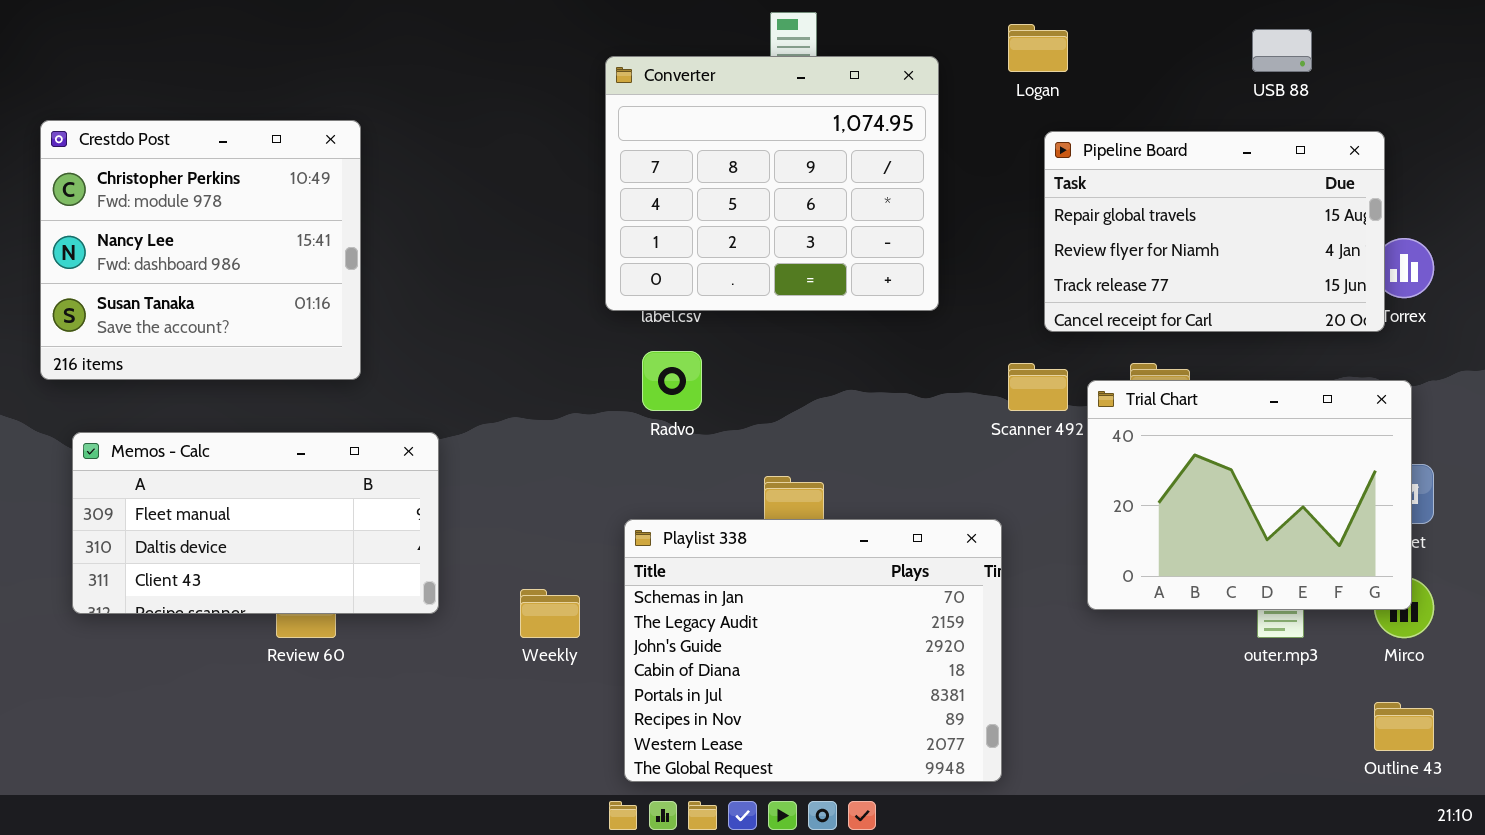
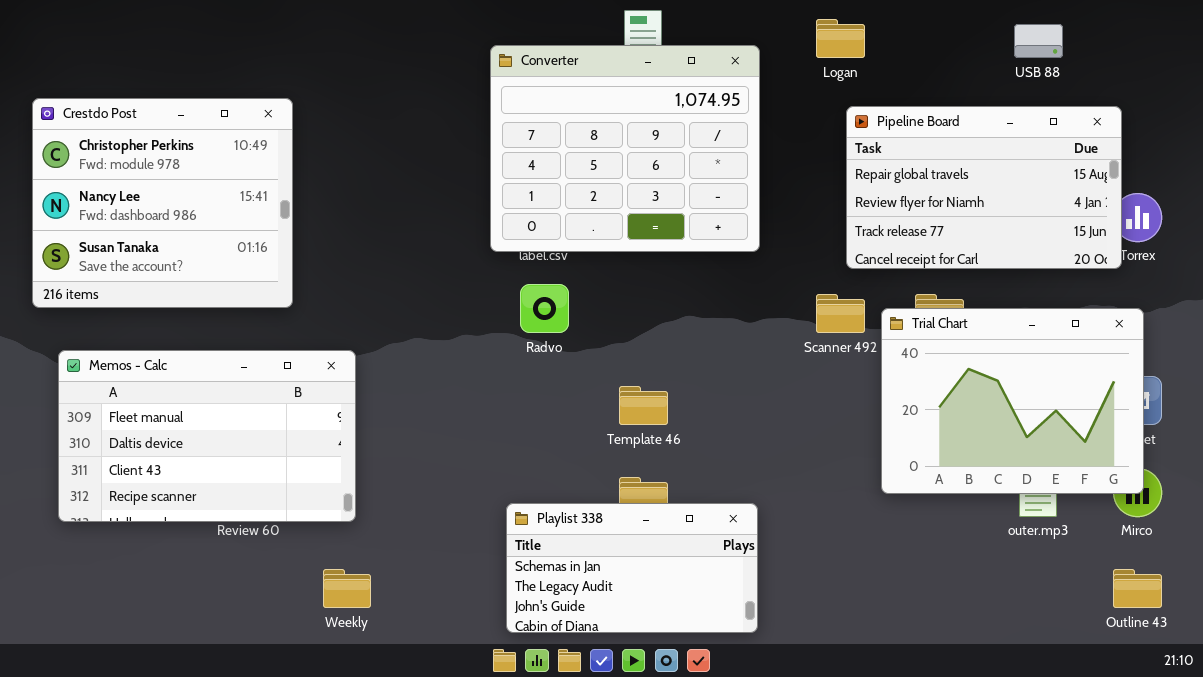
Memos - Calc: [72,432,439,614] -> [58,350,356,522], resized
Playlist 338: [624,519,1002,782] -> [506,503,758,633], resized
Weekly: [520,589,580,638] -> [323,569,371,608], moved

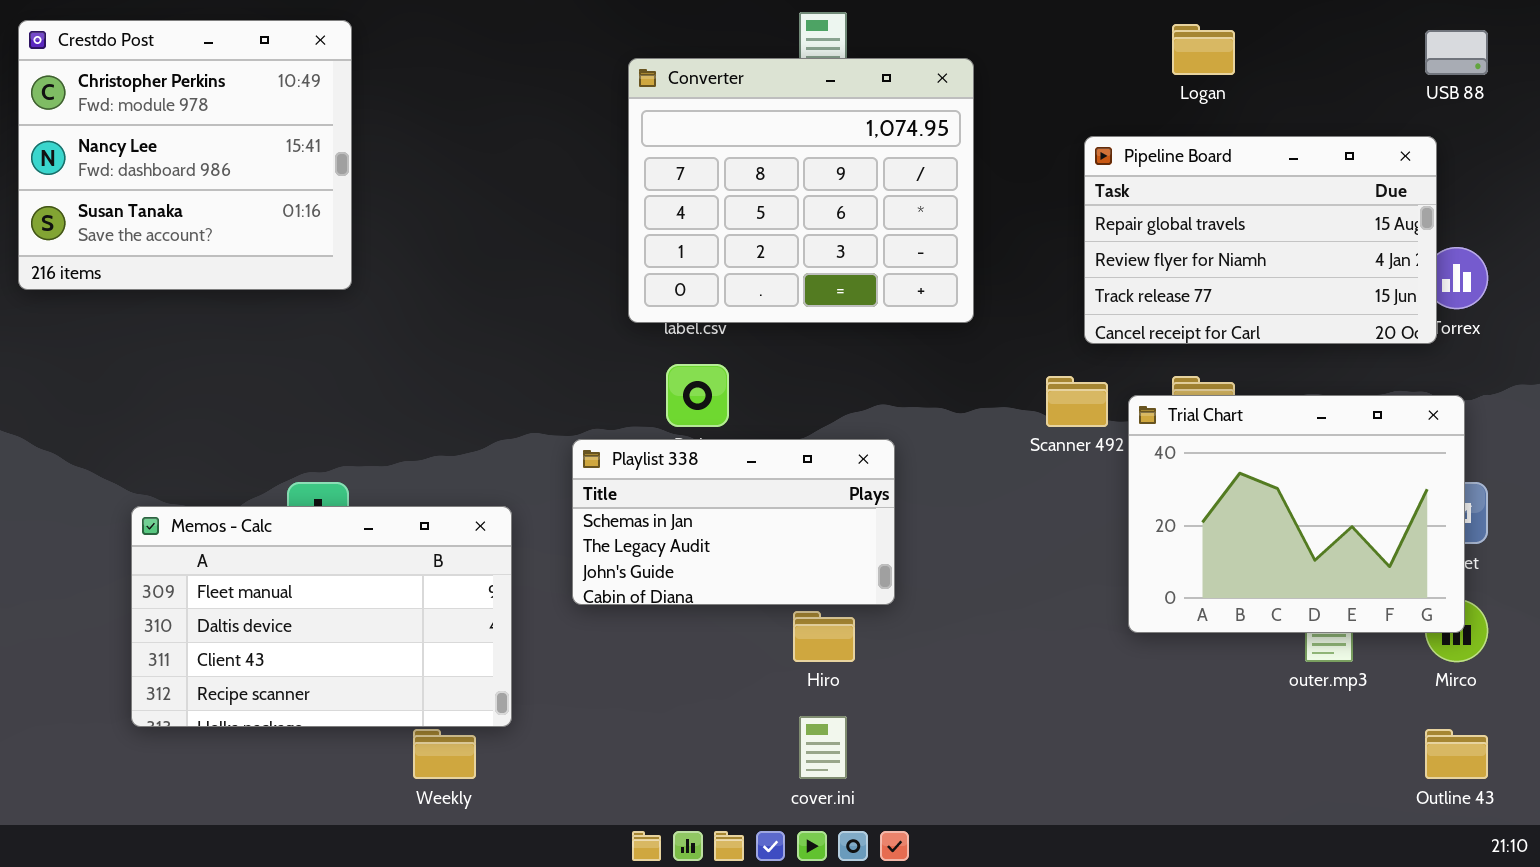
Logan: [816,19,865,58] -> [1172,24,1235,75], moved
USB 88: [1014,24,1063,58] -> [1425,30,1488,75], moved
Crestdo Post: [32,98,293,308] -> [18,20,352,290], moved
Memos - Calc: [58,350,356,522] -> [131,506,512,727], moved
Playlist 338: [506,503,758,633] -> [572,439,895,605], moved

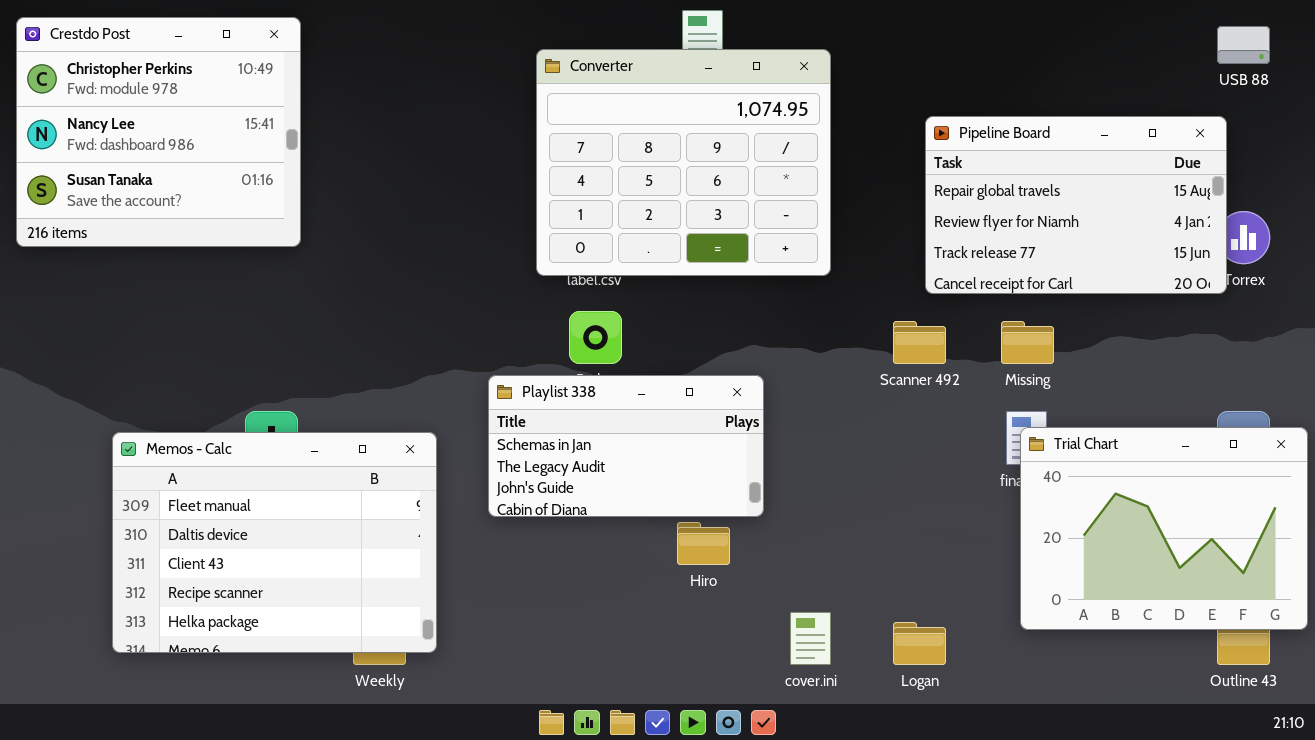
Logan: [1172,24,1235,75] -> [893,622,946,665], moved
Trial Chart: [1128,395,1465,633] -> [1020,427,1308,630], moved
Memos - Calc: [131,506,512,727] -> [112,432,437,653], resized
cover.ini: [799,716,847,779] -> [790,612,831,665], moved

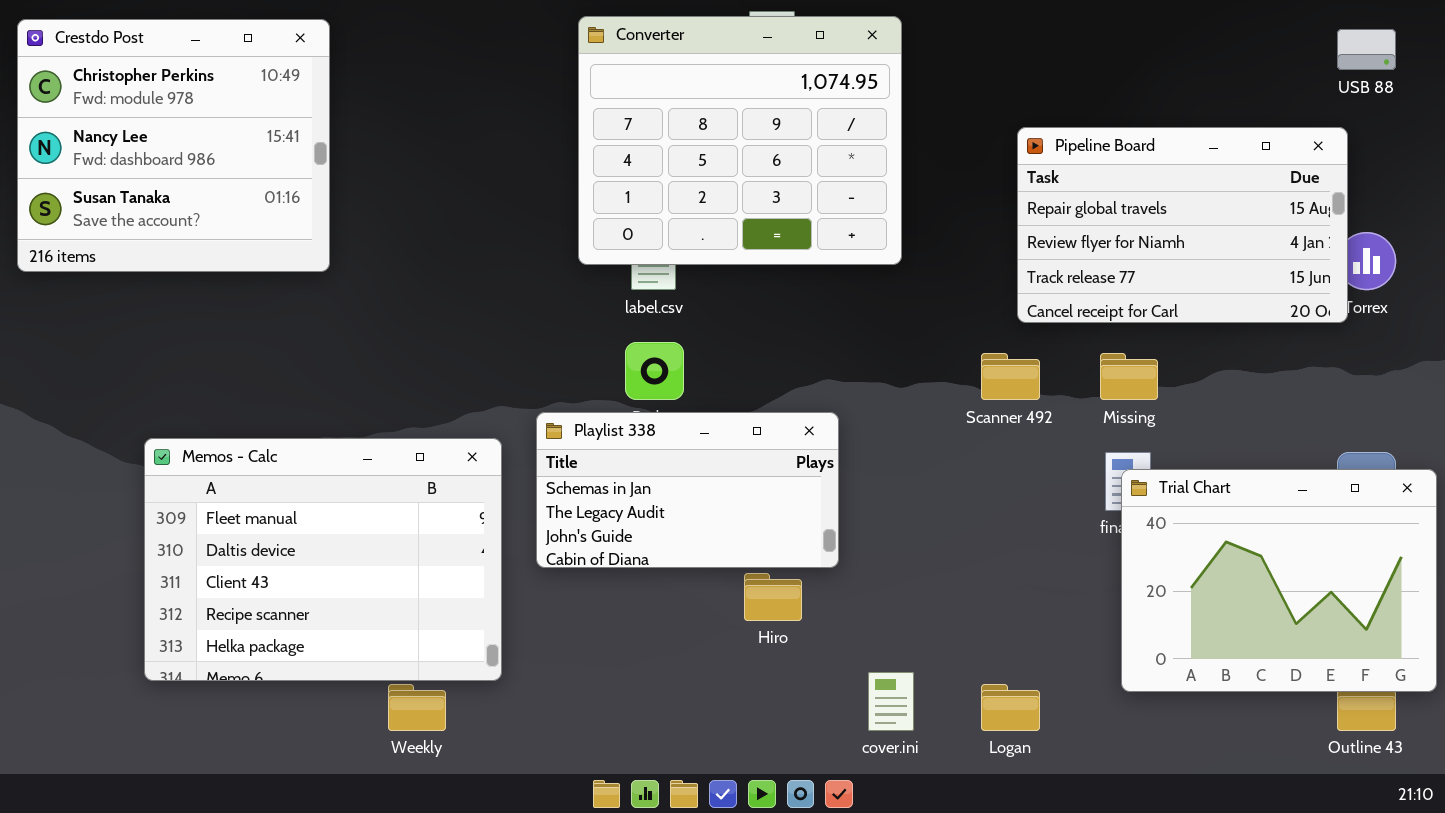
Converter: [536,49,831,276] -> [578,16,902,265], moved
Memos - Calc: [112,432,437,653] -> [144,438,502,681], moved

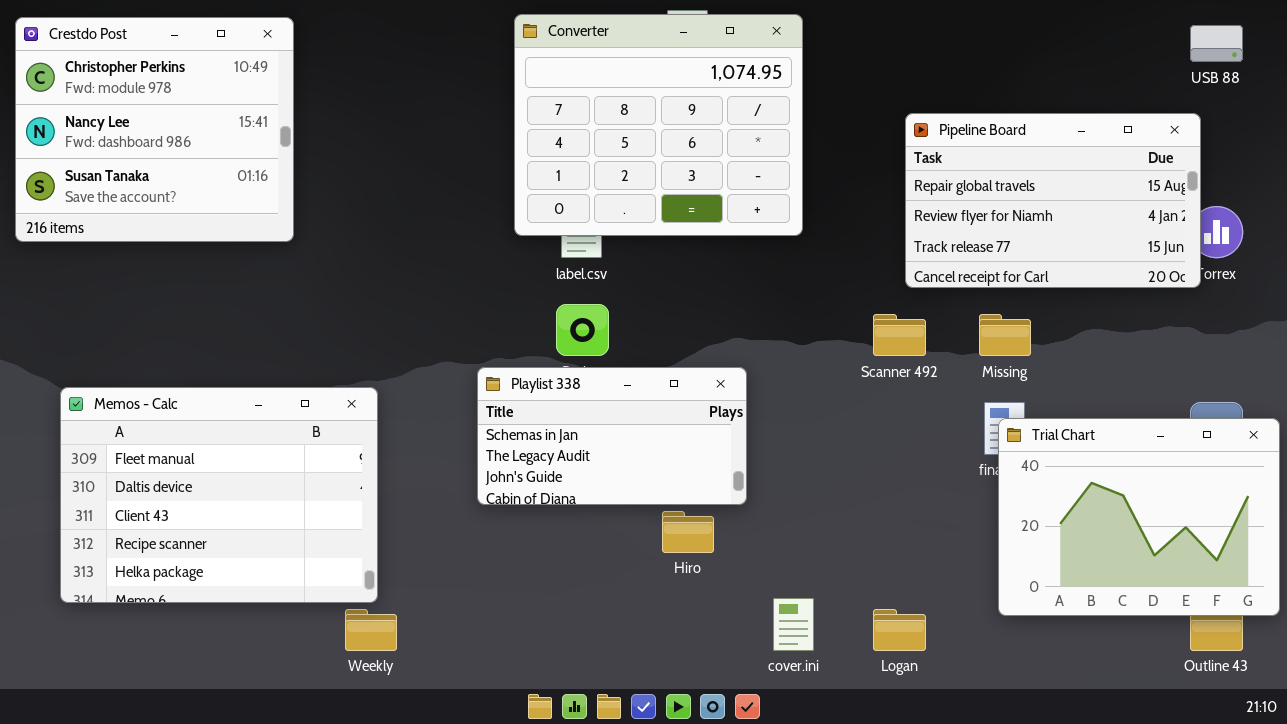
Memos - Calc: [144,438,502,681] -> [60,387,378,603], moved

